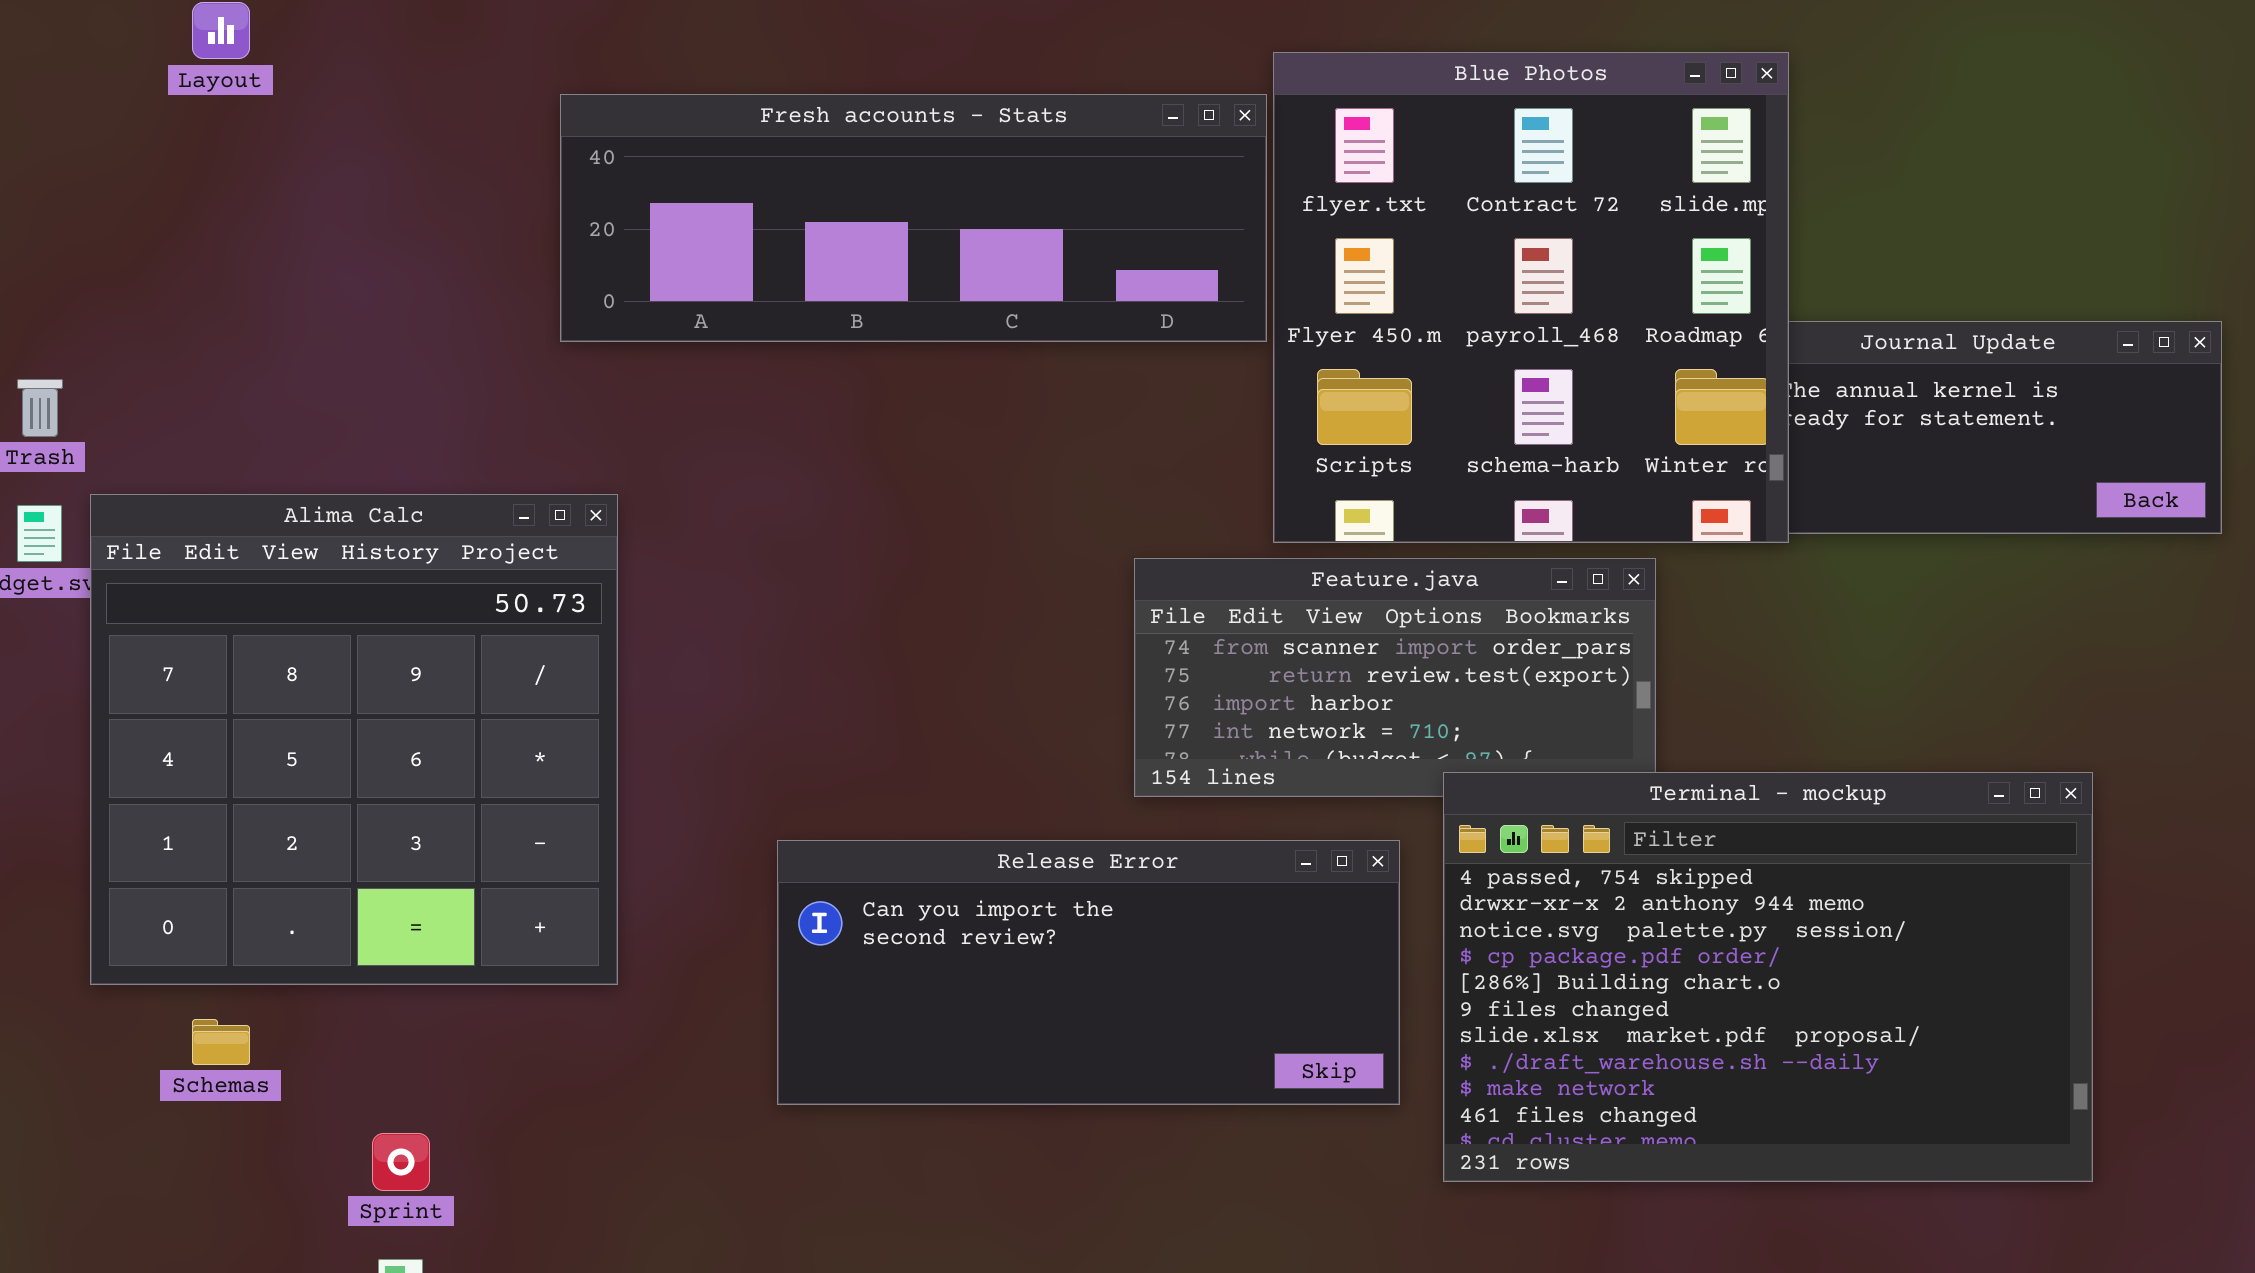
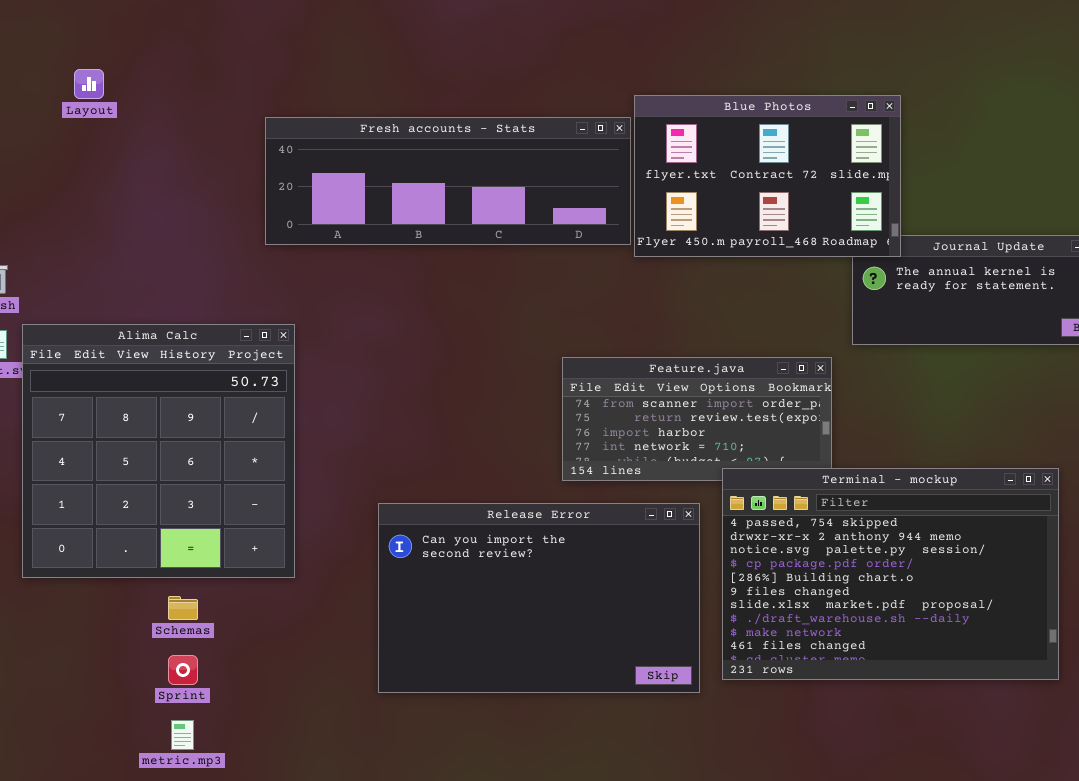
Blue Photos: [1273,52,1789,543] -> [634,95,901,257], resized
Release Error: [777,840,1400,1105] -> [378,503,700,693], resized
Schemas: [192,1019,250,1065] -> [168,596,198,620], moved

